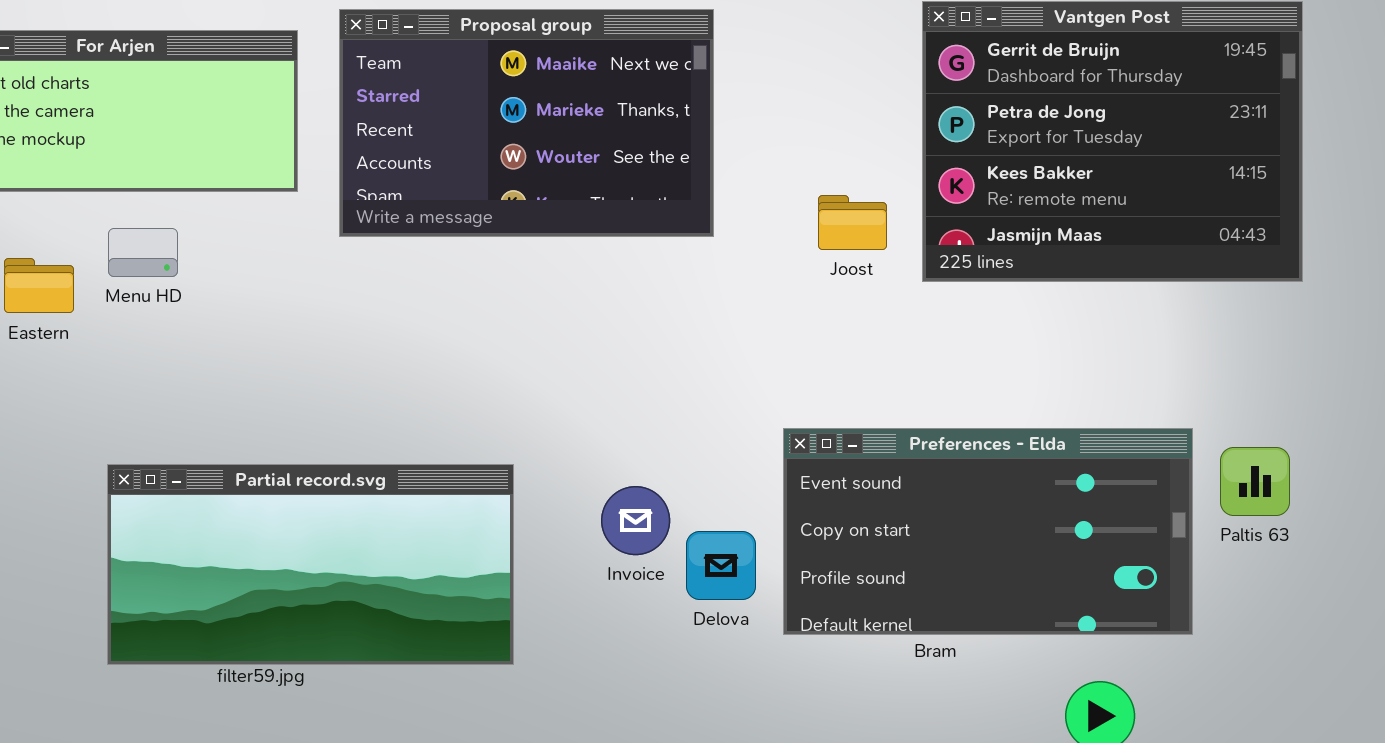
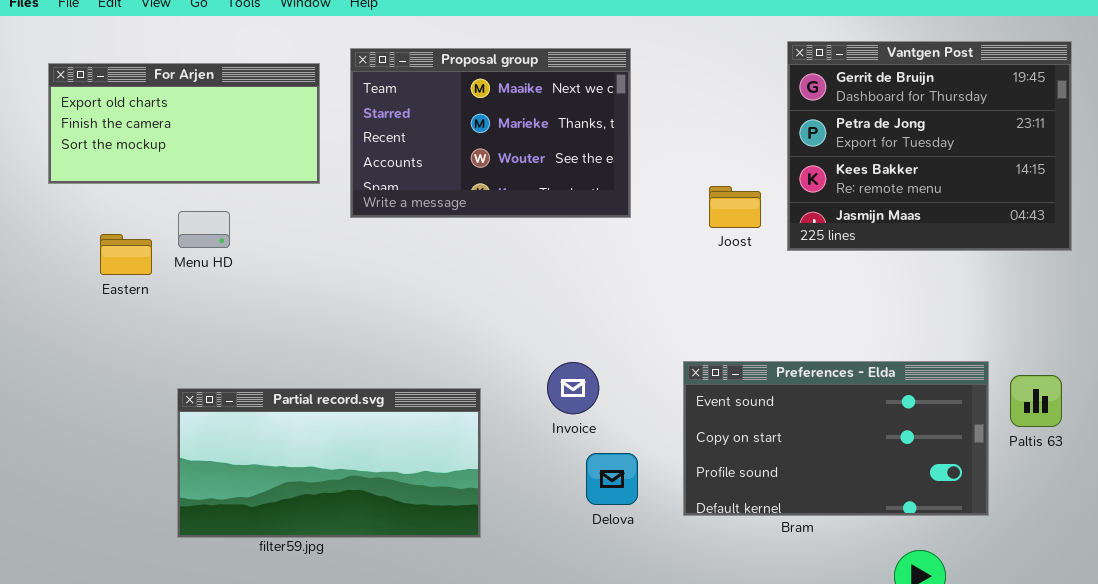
Invoice: [601,486,670,555] -> [547,362,599,414], moved
Delova: [686,531,756,600] -> [586,453,638,505], moved

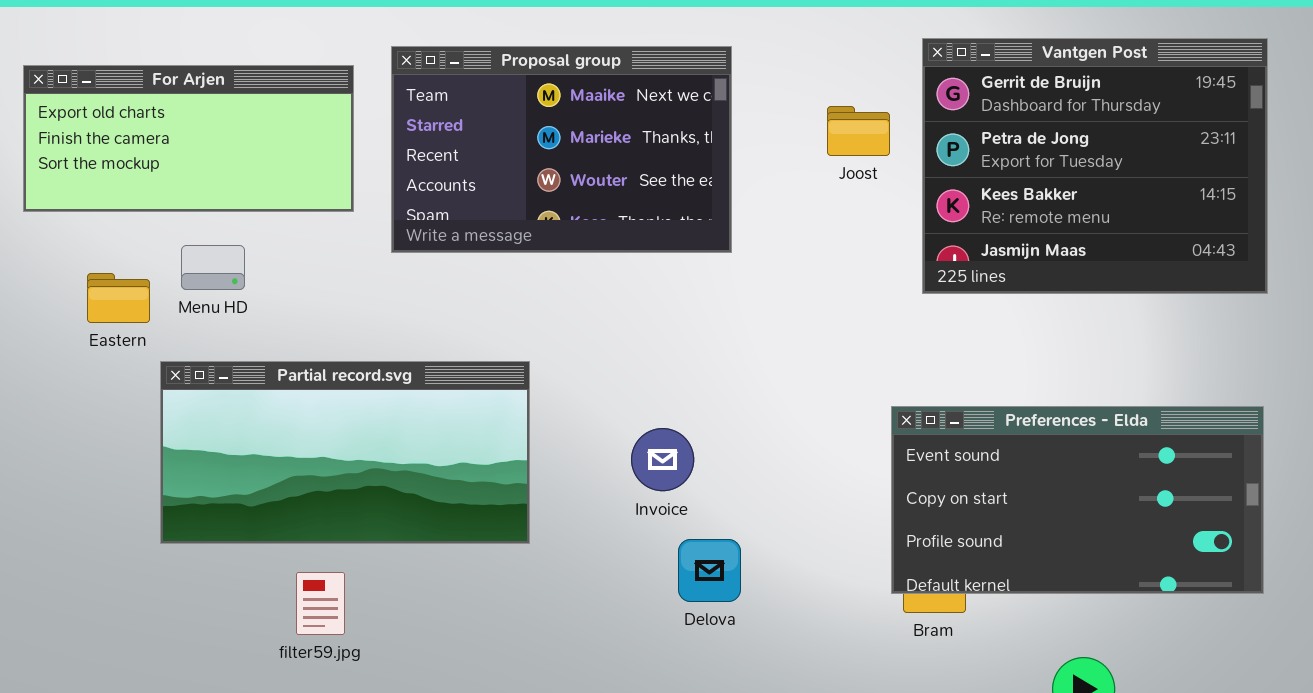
Joost: [709,186,761,228] -> [827,106,890,156], moved
Preferences - Elda: [683,361,989,516] -> [891,406,1264,594], moved
Partial record.svg: [177,388,481,538] -> [160,361,530,544], moved

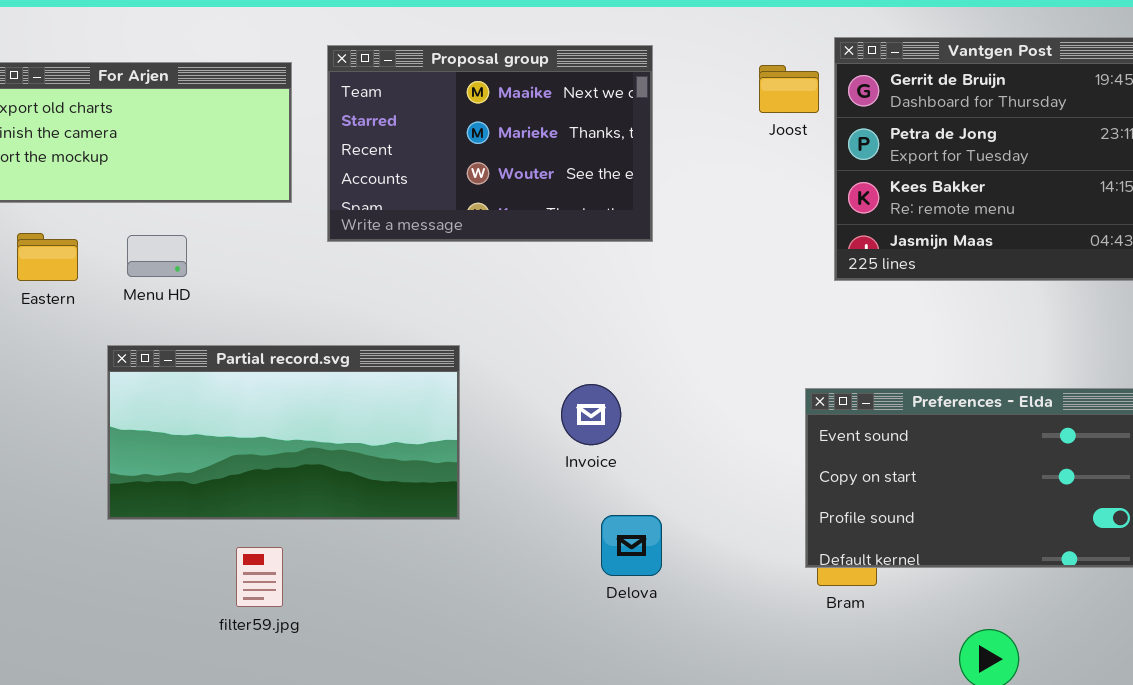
Joost: [827,106,890,156] -> [759,65,819,113], moved
Eastern: [87,273,150,323] -> [17,233,78,281], moved
Invoice: [631,428,694,491] -> [561,384,621,445], moved

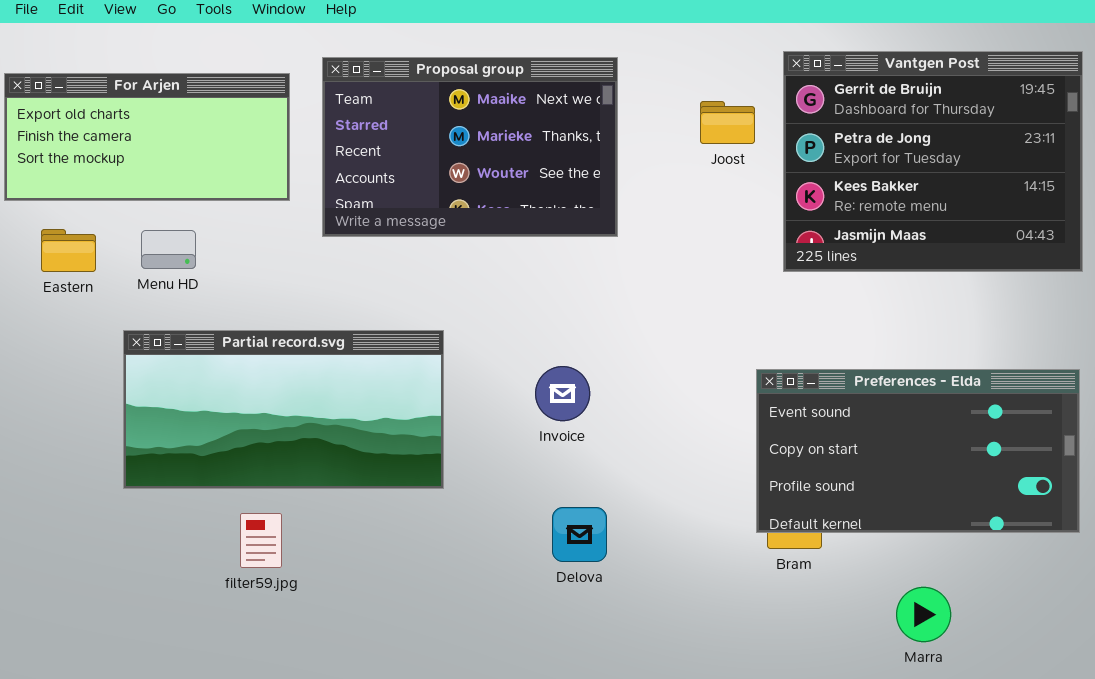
Joost: [759,65,819,113] -> [700,101,755,144], moved
Delova: [601,515,662,576] -> [552,507,607,562], moved

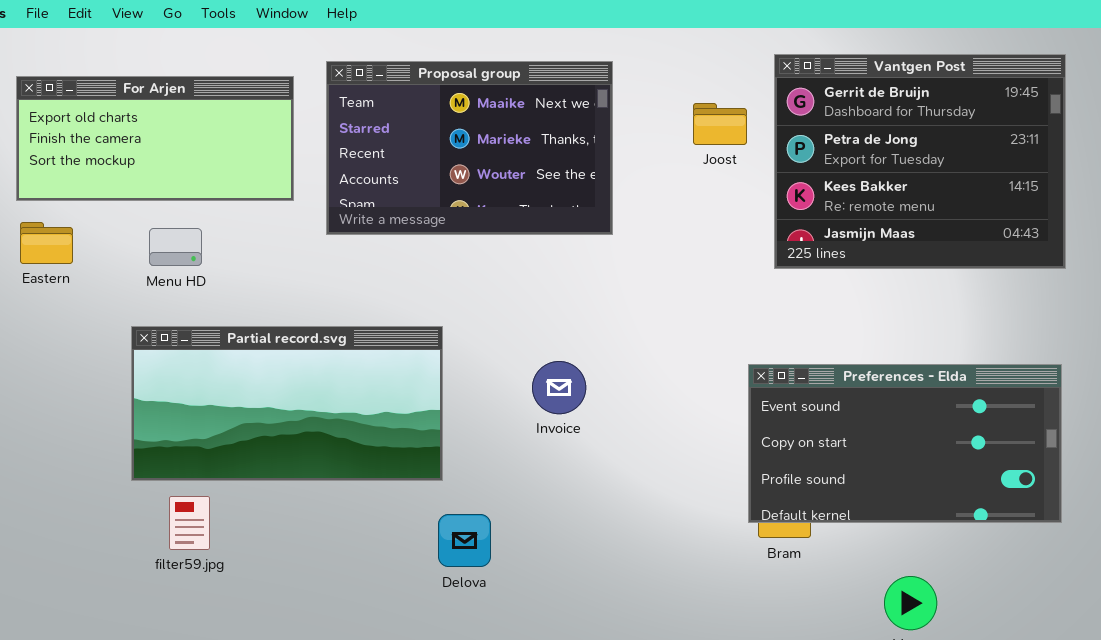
Eastern: [41,229,96,272] -> [20,222,73,264], moved
Delova: [552,507,607,562] -> [438,514,491,567], moved
filter59.jpg: [240,513,282,568] -> [169,496,210,550], moved

